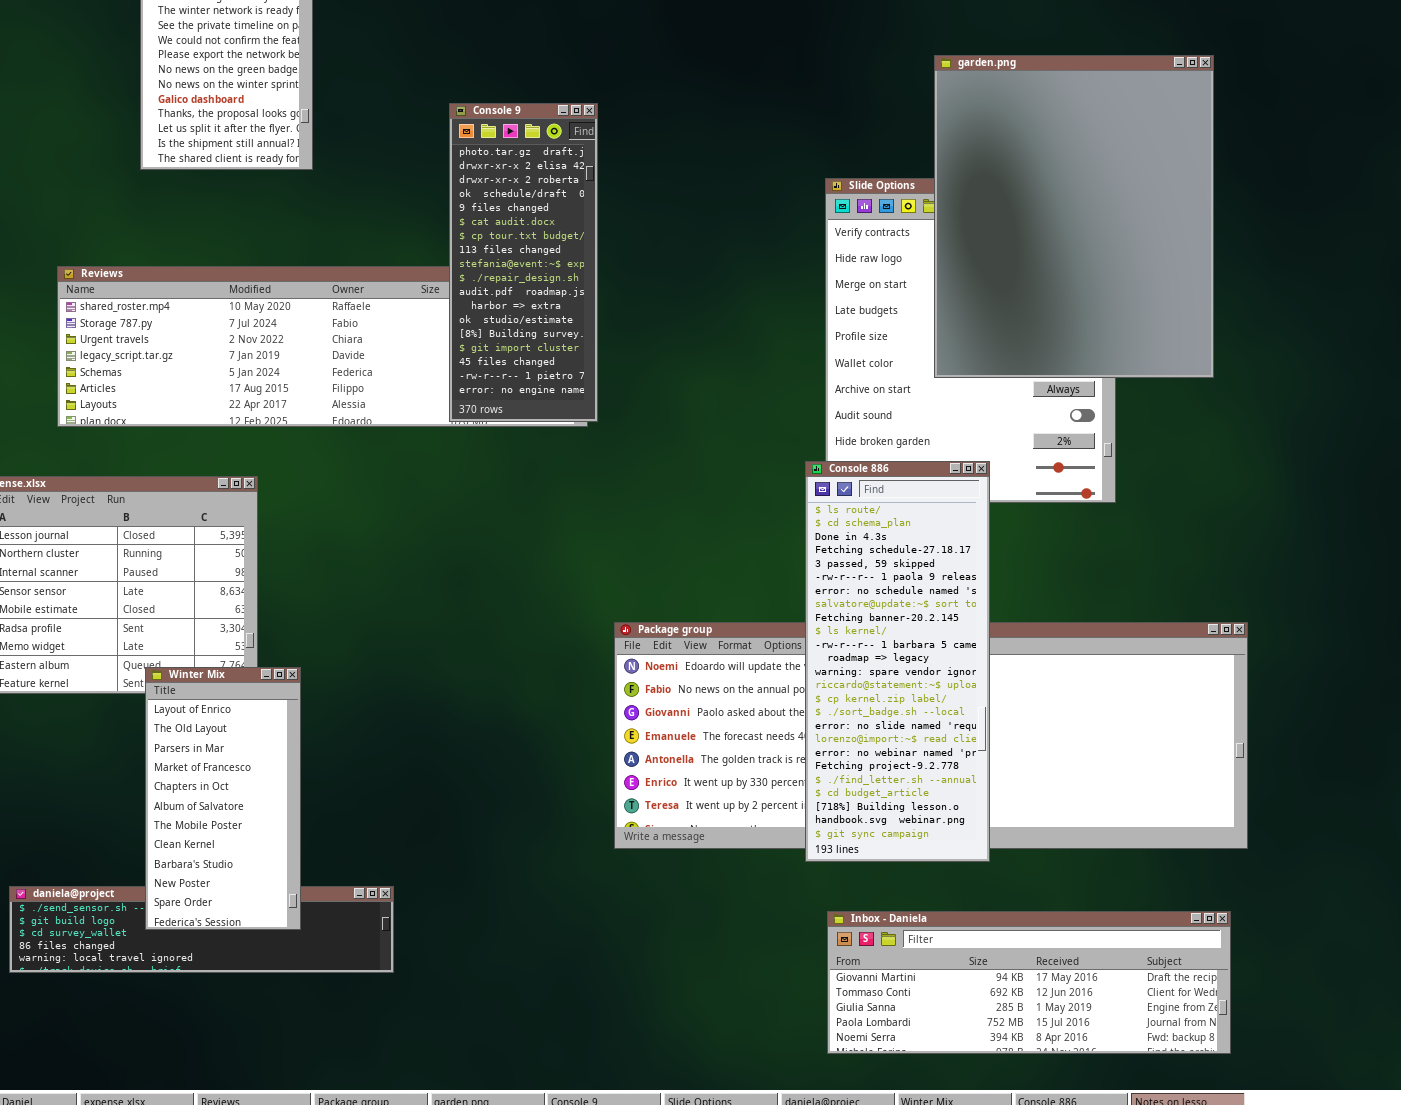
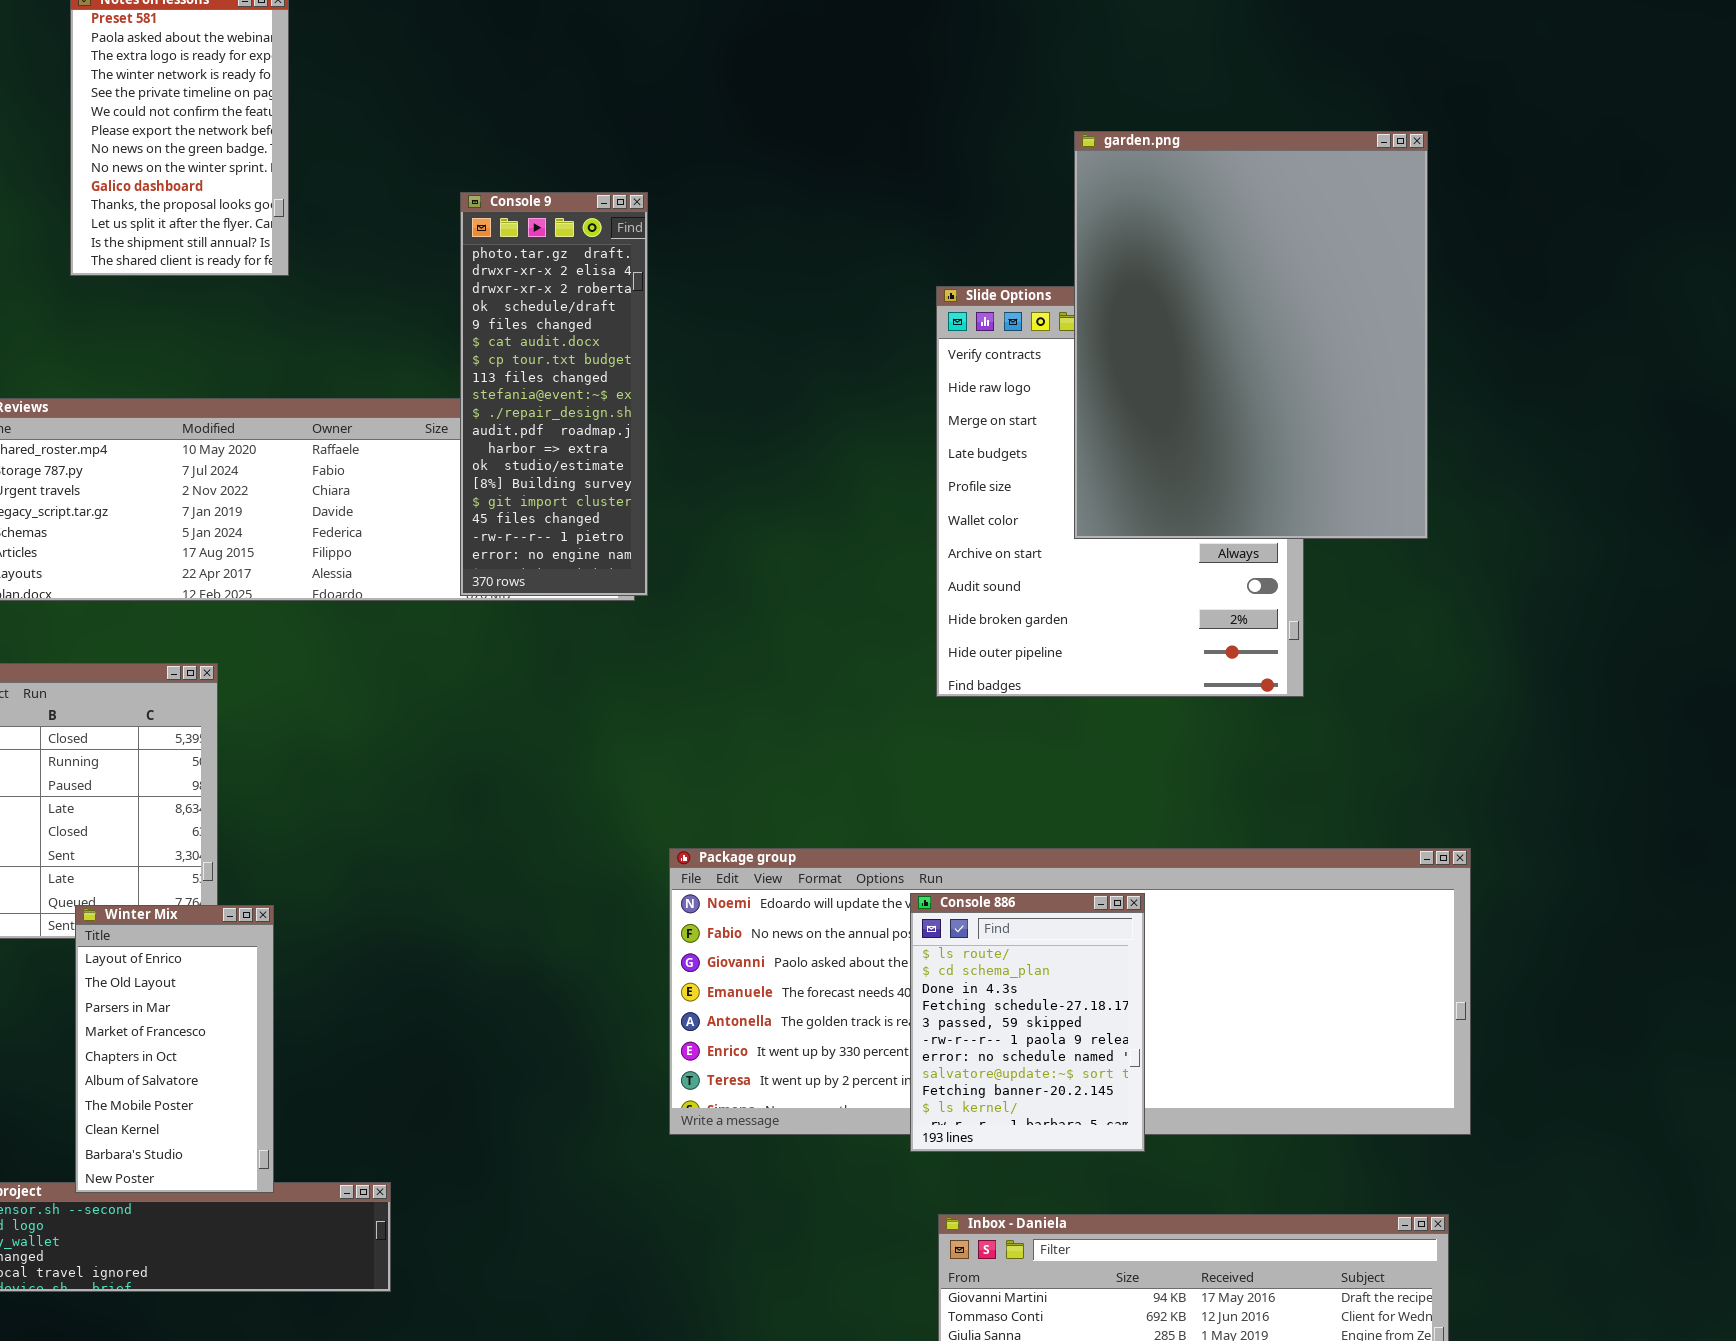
Console 886: [805,461,990,862] -> [910,893,1145,1152], resized
Winter Mix: [145,667,301,930] -> [75,905,274,1193], resized

